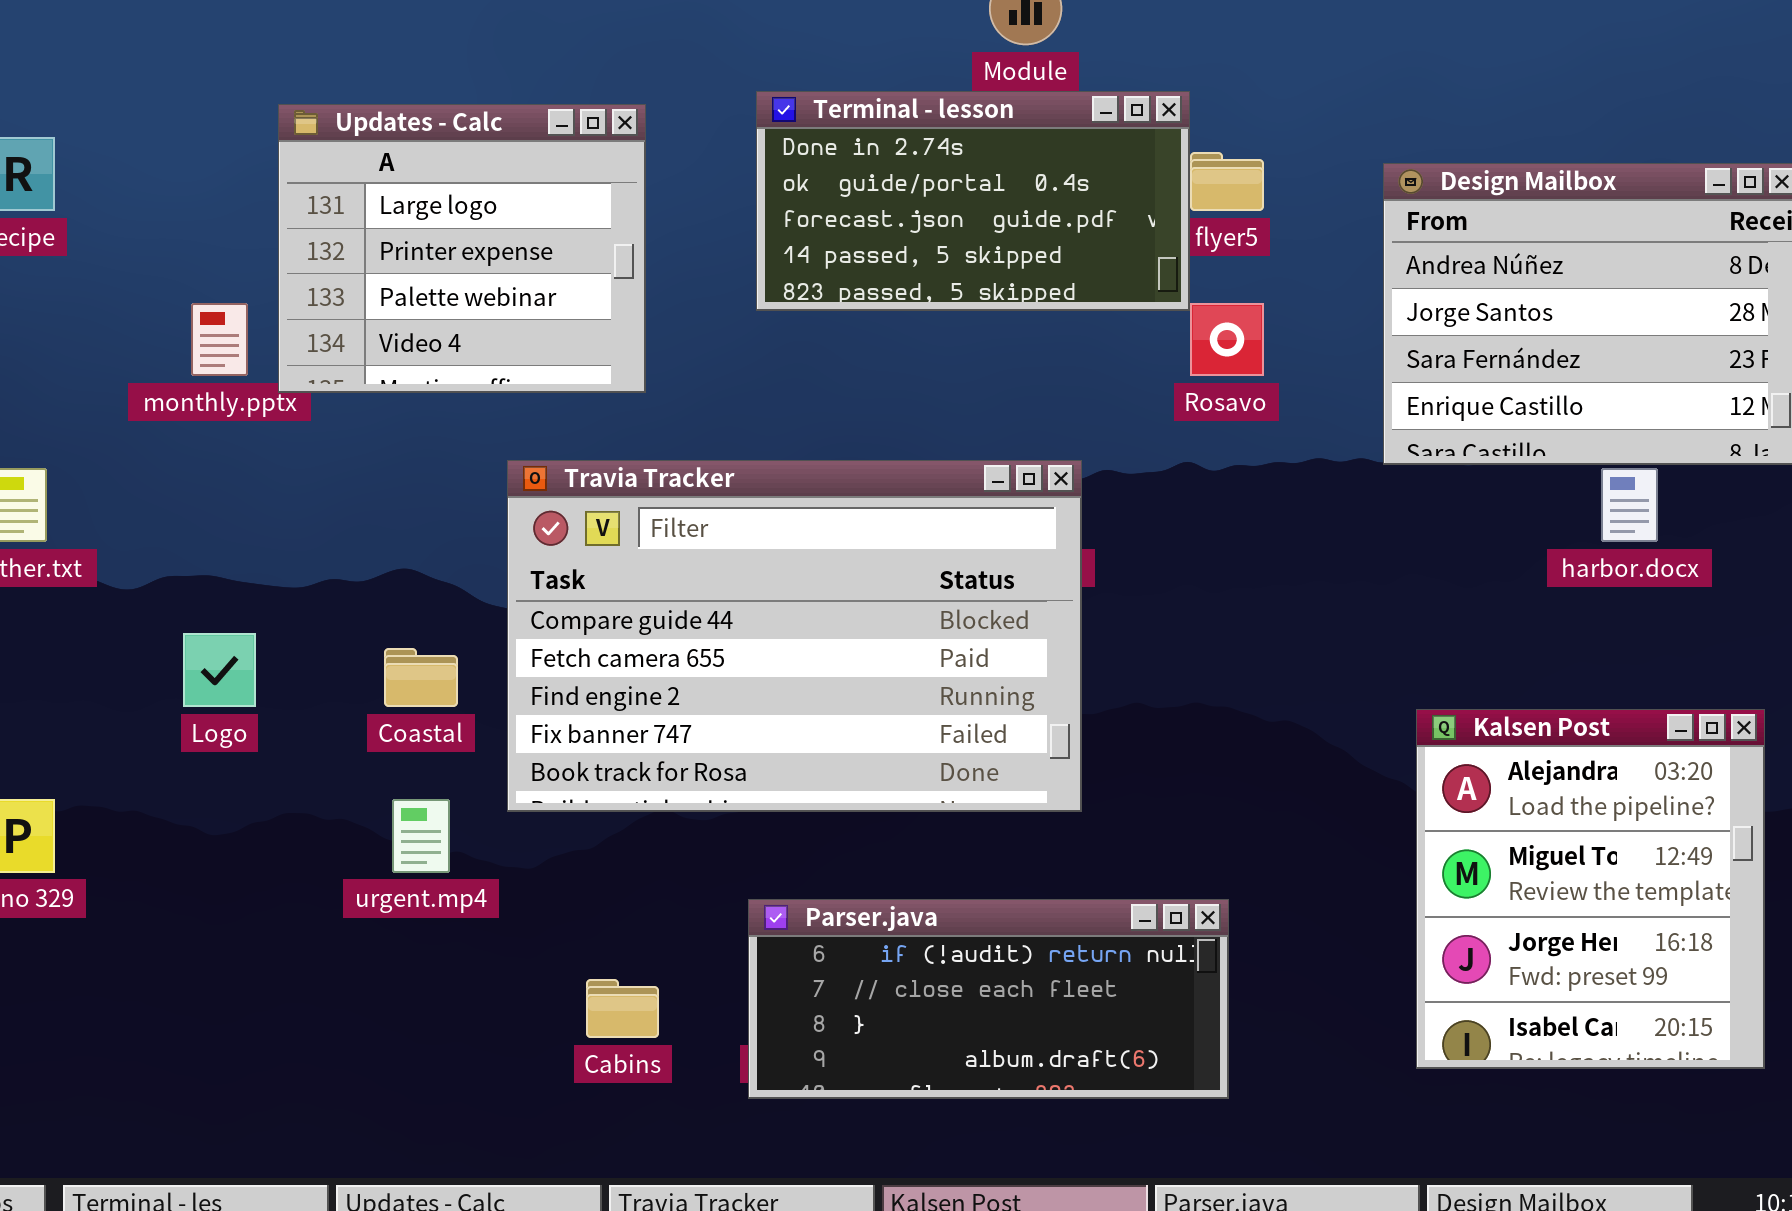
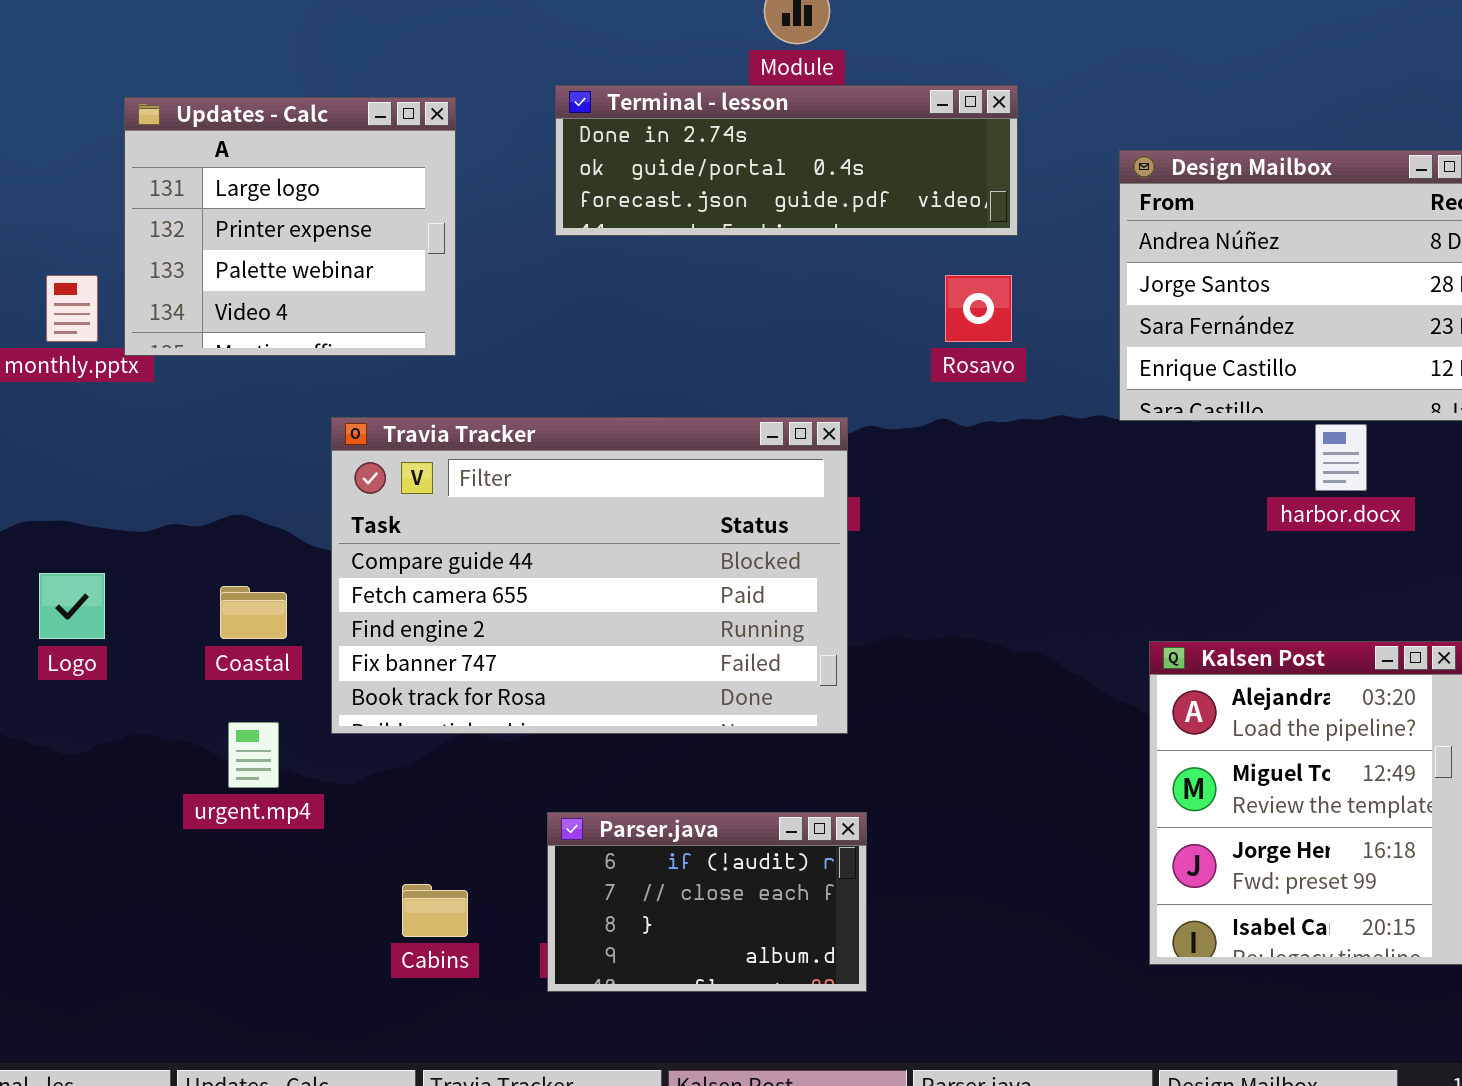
Terminal - lesson: [756,91,1190,311] -> [555,85,1018,236], resized
Parser.java: [748,899,1229,1099] -> [547,812,867,992], resized

